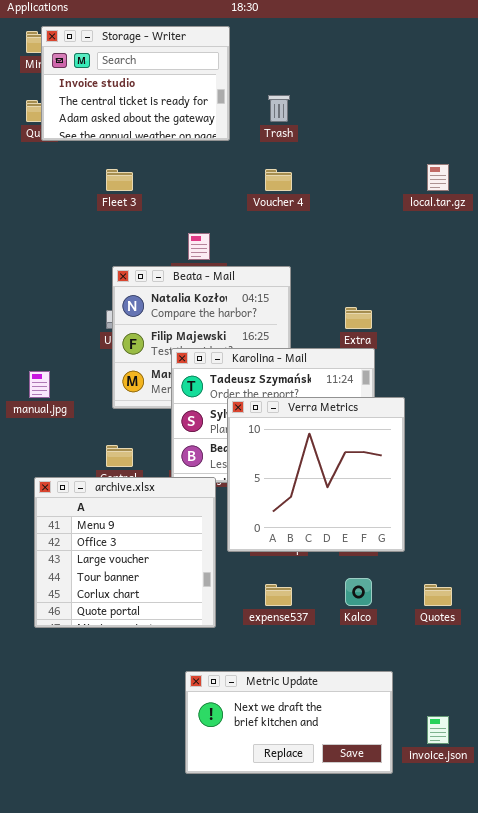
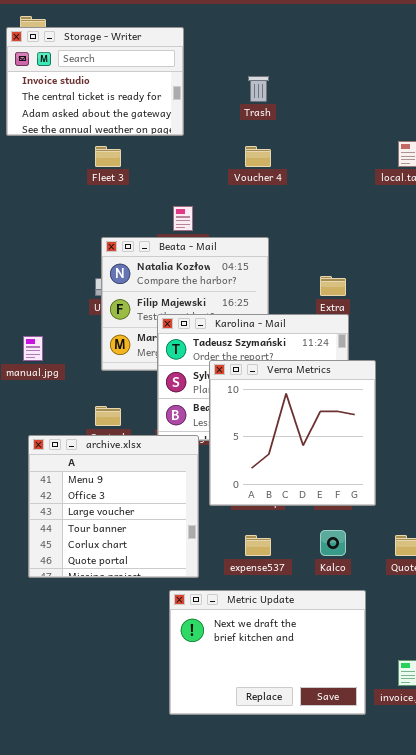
Storage - Writer: [41,26,230,141] -> [6,27,184,136], moved
Metric Update: [185,671,393,774] -> [169,590,366,715], resized

